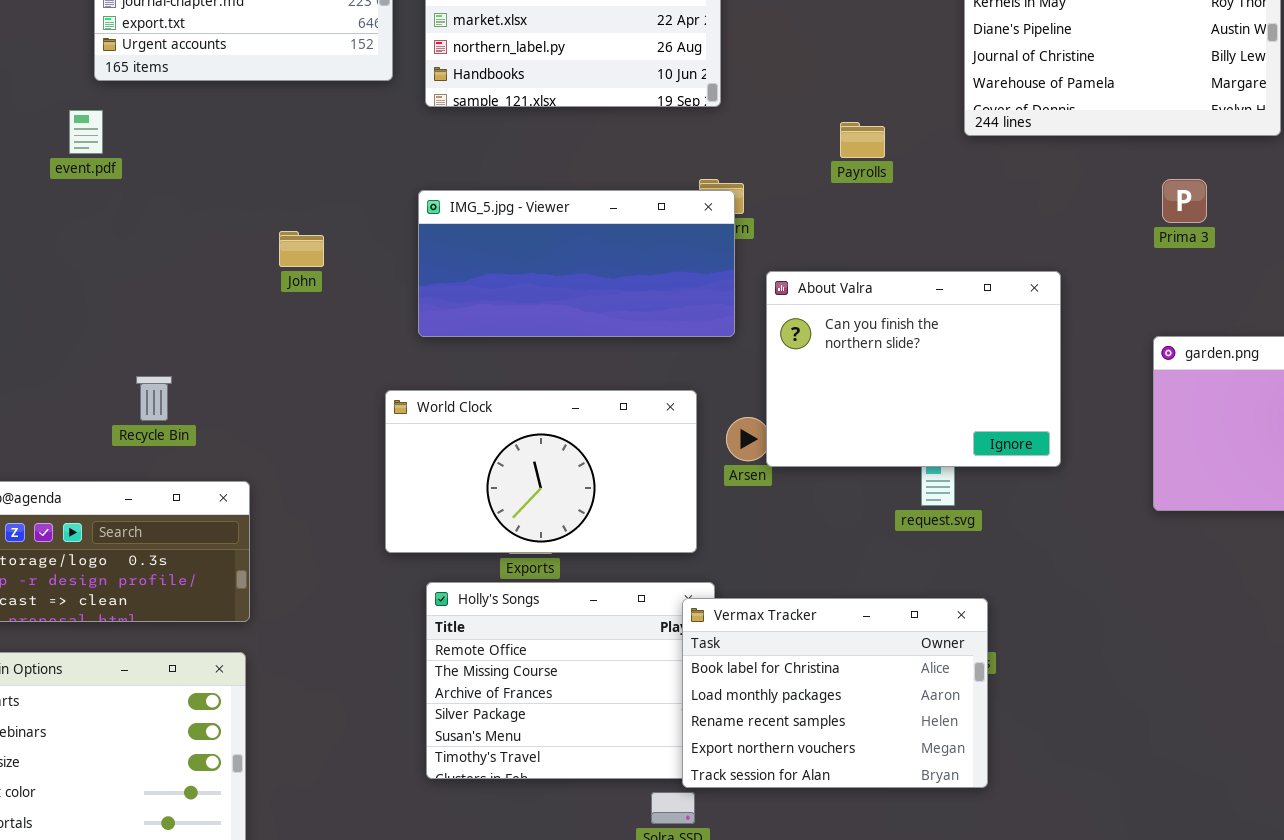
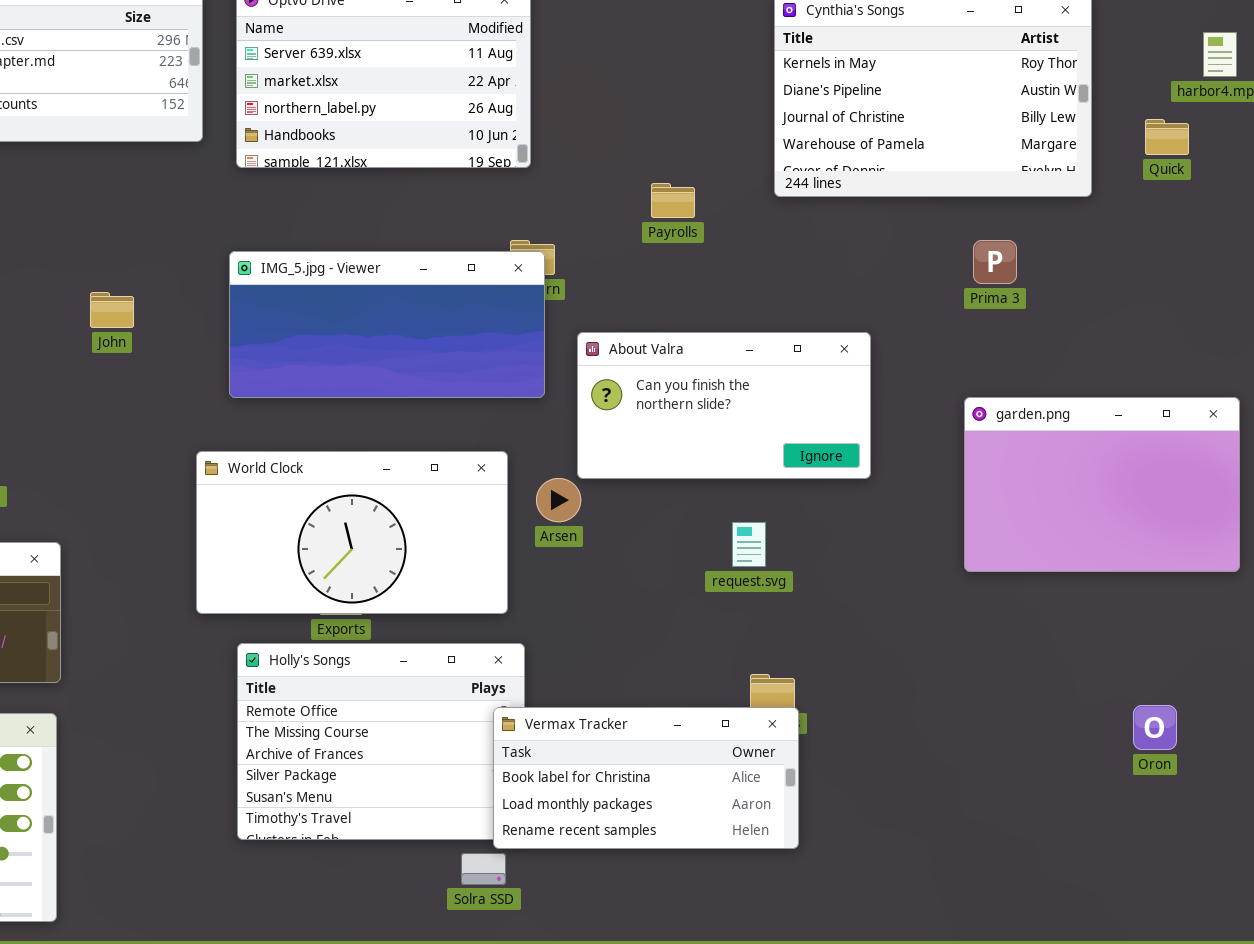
About Valra: [766,271,1061,467] -> [577,332,871,479], resized
Vermax Tracker: [682,598,988,788] -> [493,707,799,849], resized

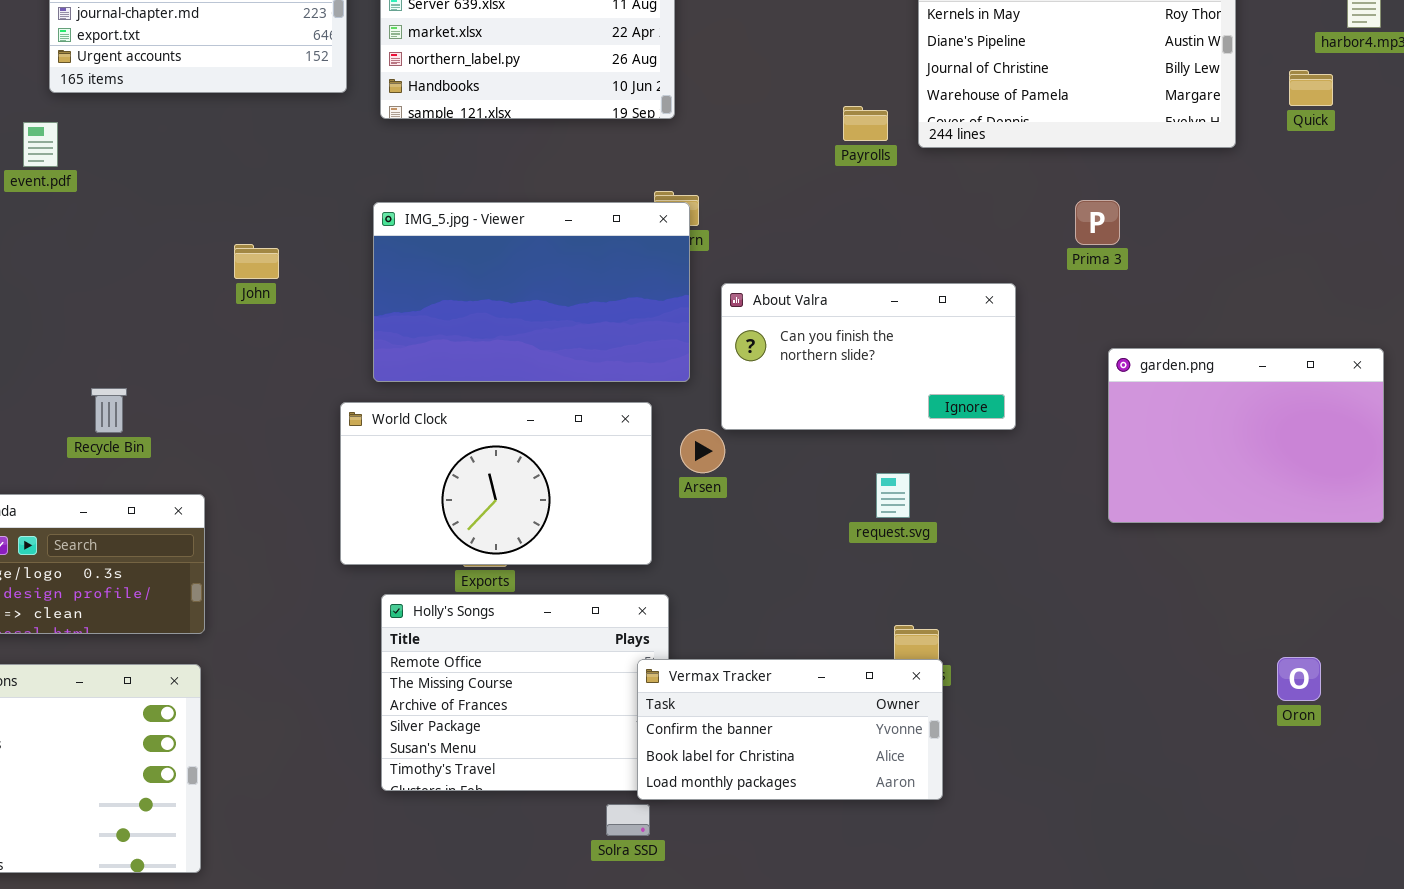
Payrolls: [651,183,695,218] -> [843,106,888,141], moved
Prima 3: [973,240,1017,284] -> [1075,200,1120,245], moved
IMG_5.jpg - Viewer: [229,251,545,398] -> [373,202,690,382], resized
Vermax Tracker: [493,707,799,849] -> [637,659,943,800], scrolled up 1 row

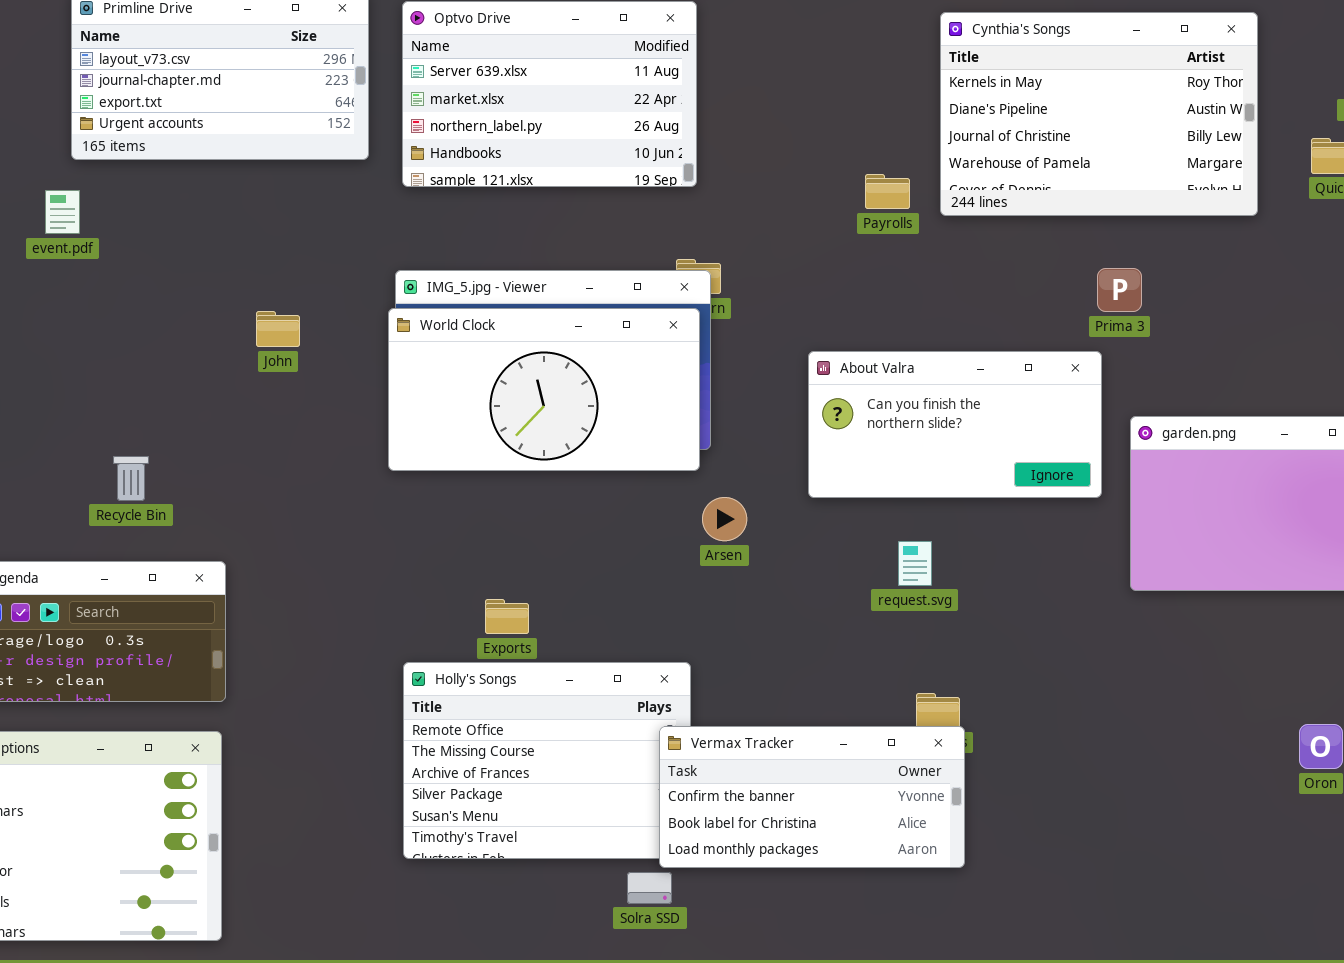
About Valra: [721,283,1016,430] -> [808,351,1102,498], moved
World Clock: [340,402,652,565] -> [388,308,700,471], moved

